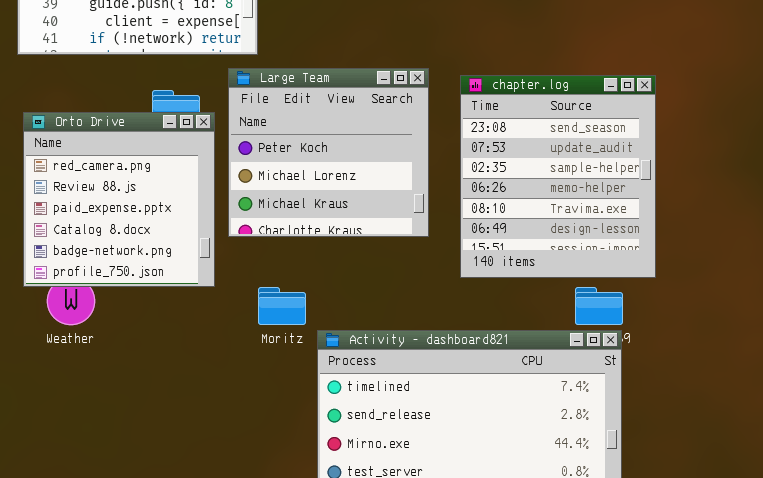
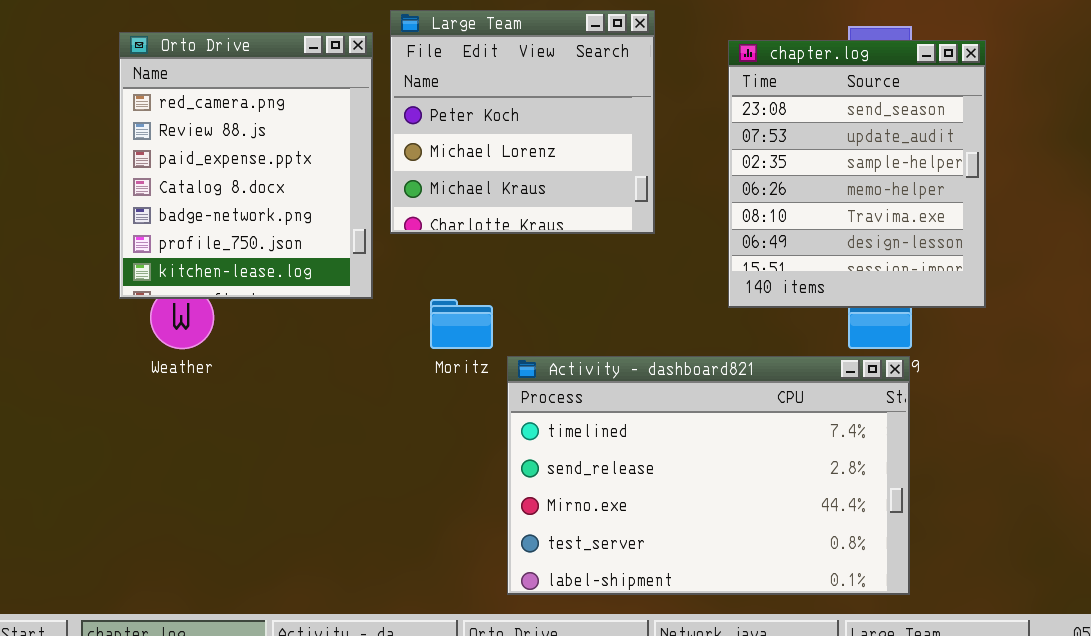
chapter.log: [460,75,656,278] -> [728,40,986,308], moved
Orto Drive: [23,112,215,287] -> [119,32,373,299], resized

